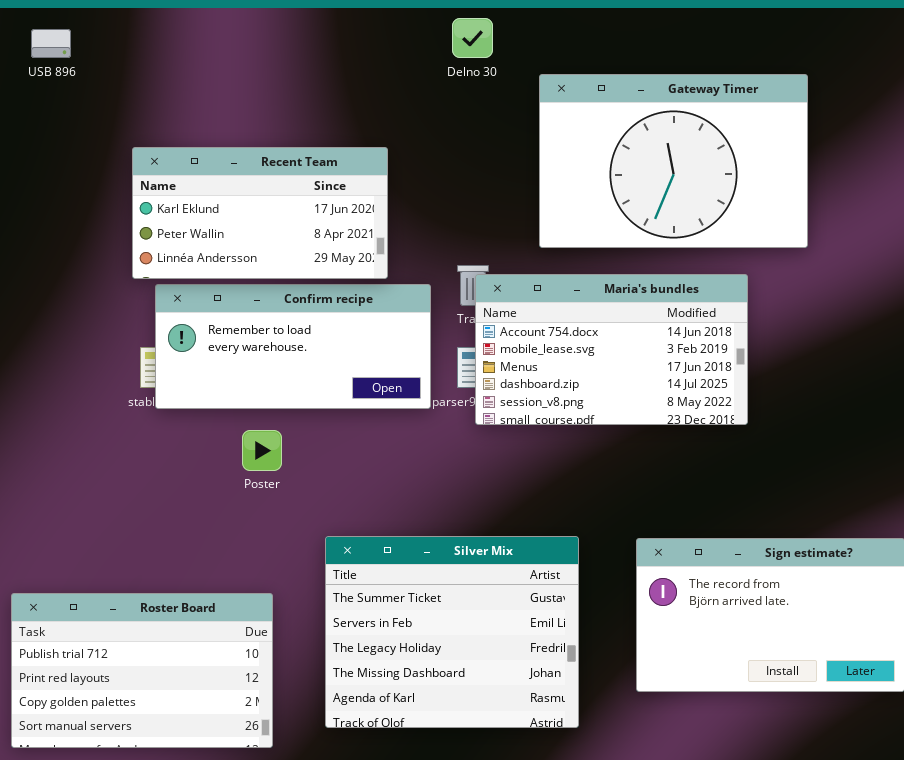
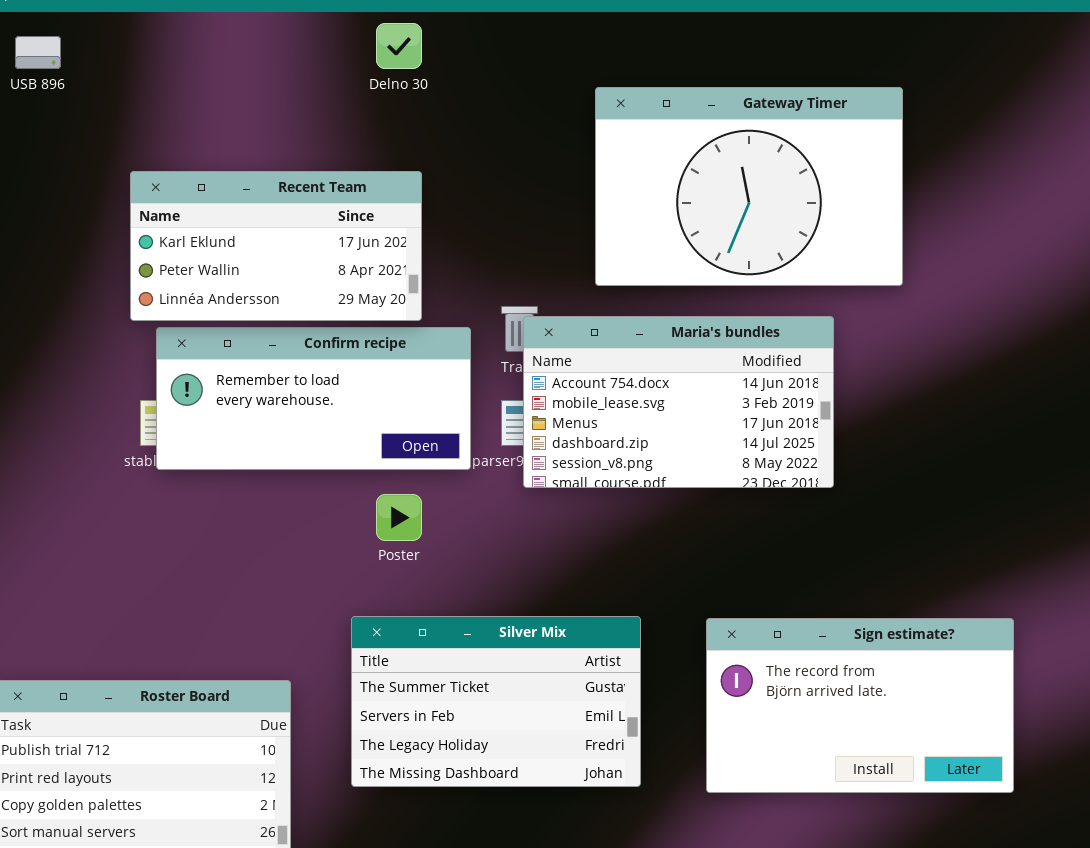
Delno 30: [452,18,493,58] -> [376,23,422,69], moved
Poster: [242,430,282,471] -> [376,494,422,541], moved
Silver Mix: [325,536,579,728] -> [351,616,641,787], resized

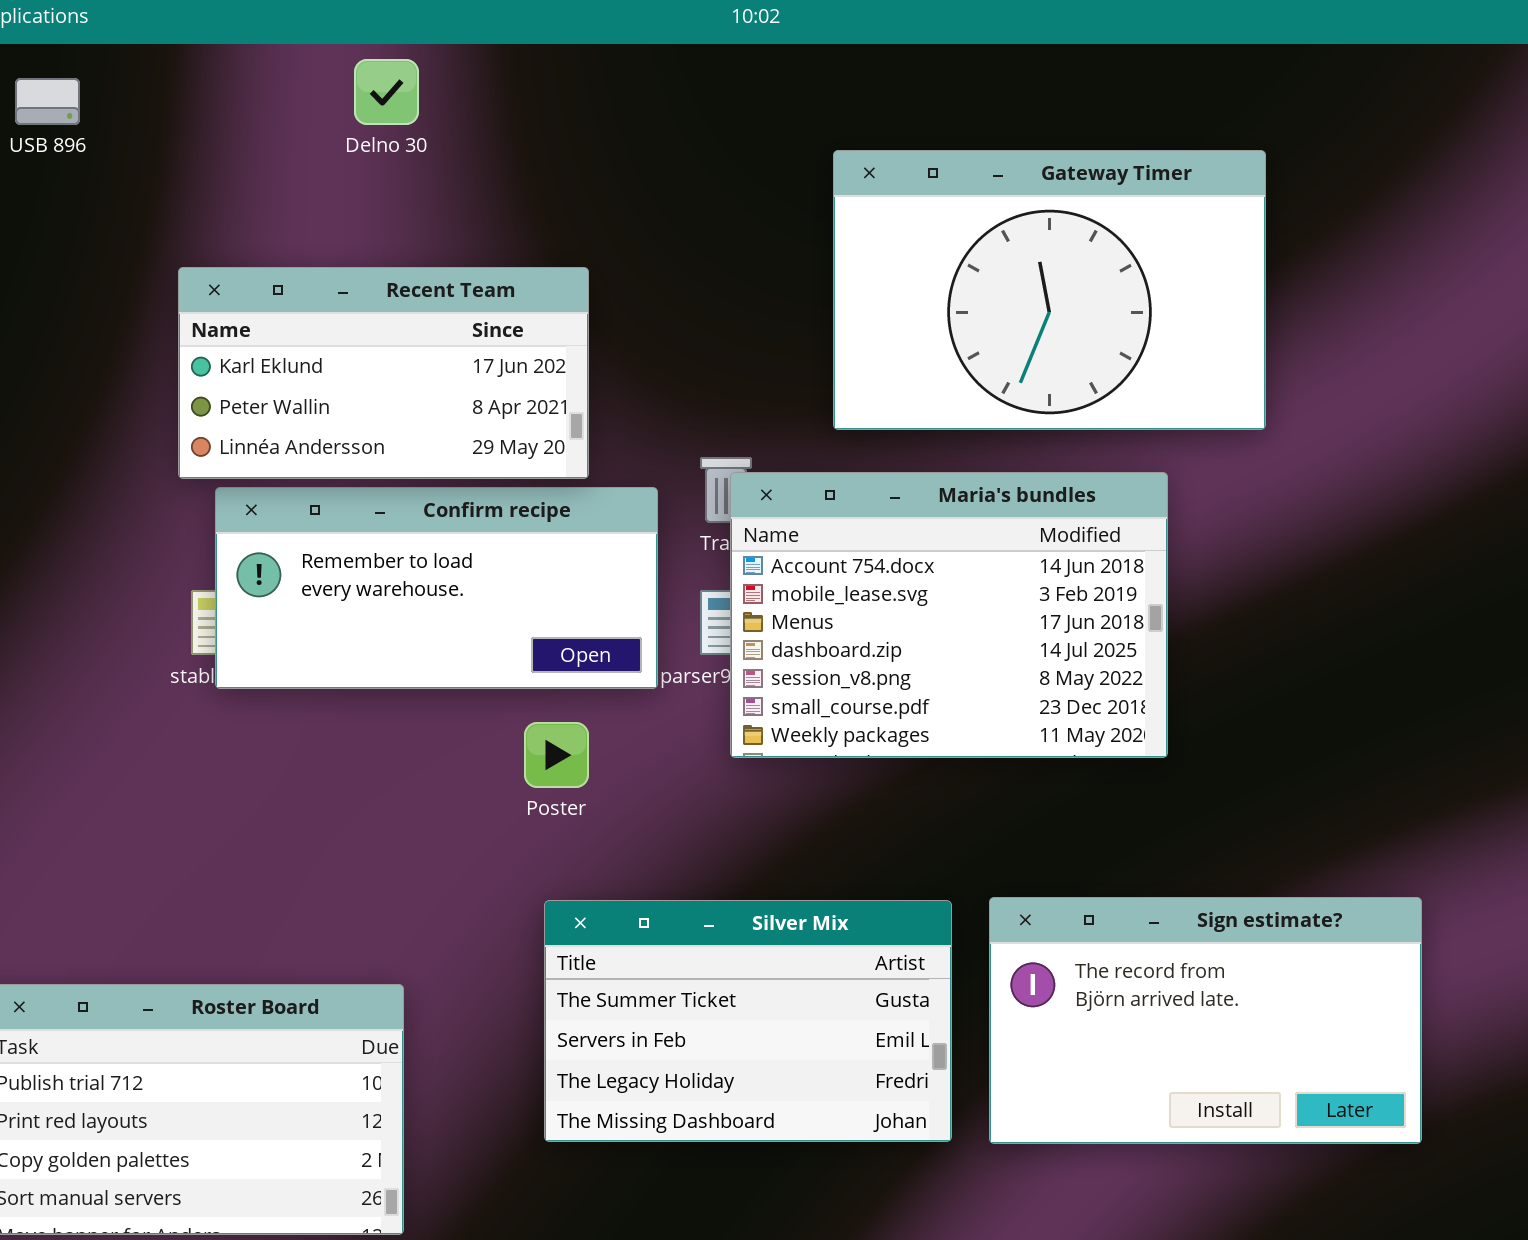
Delno 30: [376,23,422,69] -> [354,59,419,125], moved
Maria's bundles: [523,316,834,488] -> [730,472,1168,758], resized
Silver Mix: [351,616,641,787] -> [544,900,952,1142], moved

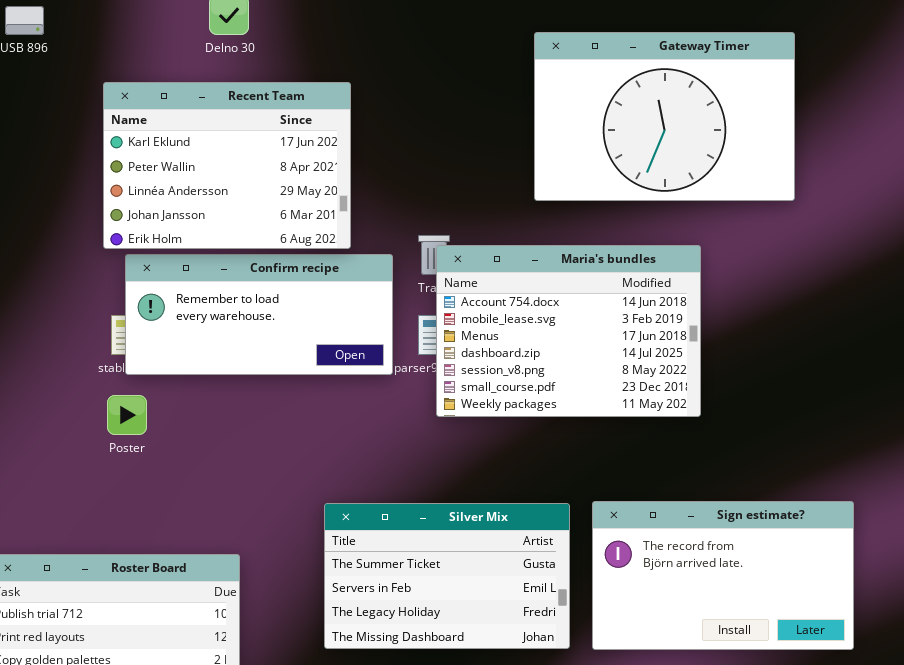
Gateway Timer: [833,150,1266,430] -> [534,32,795,201], moved
Recent Team: [178,267,589,479] -> [103,82,351,249], resized
Poster: [524,722,589,788] -> [107,395,147,435], moved

